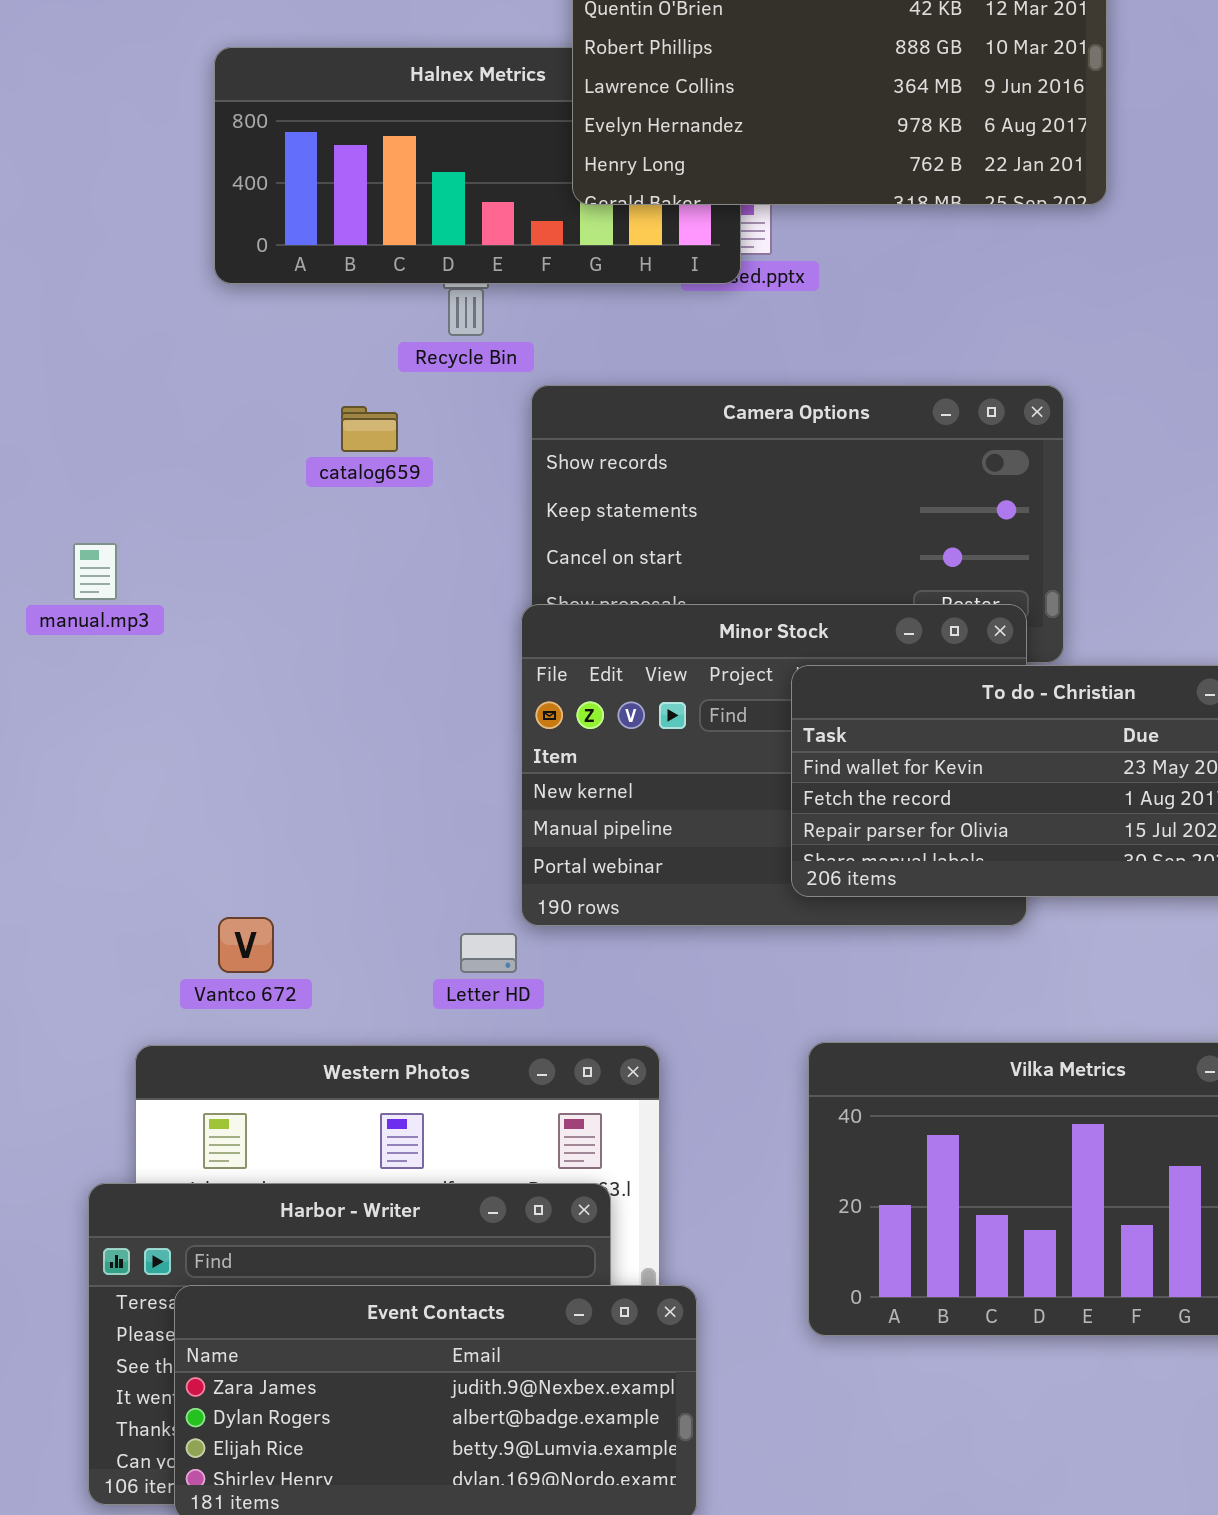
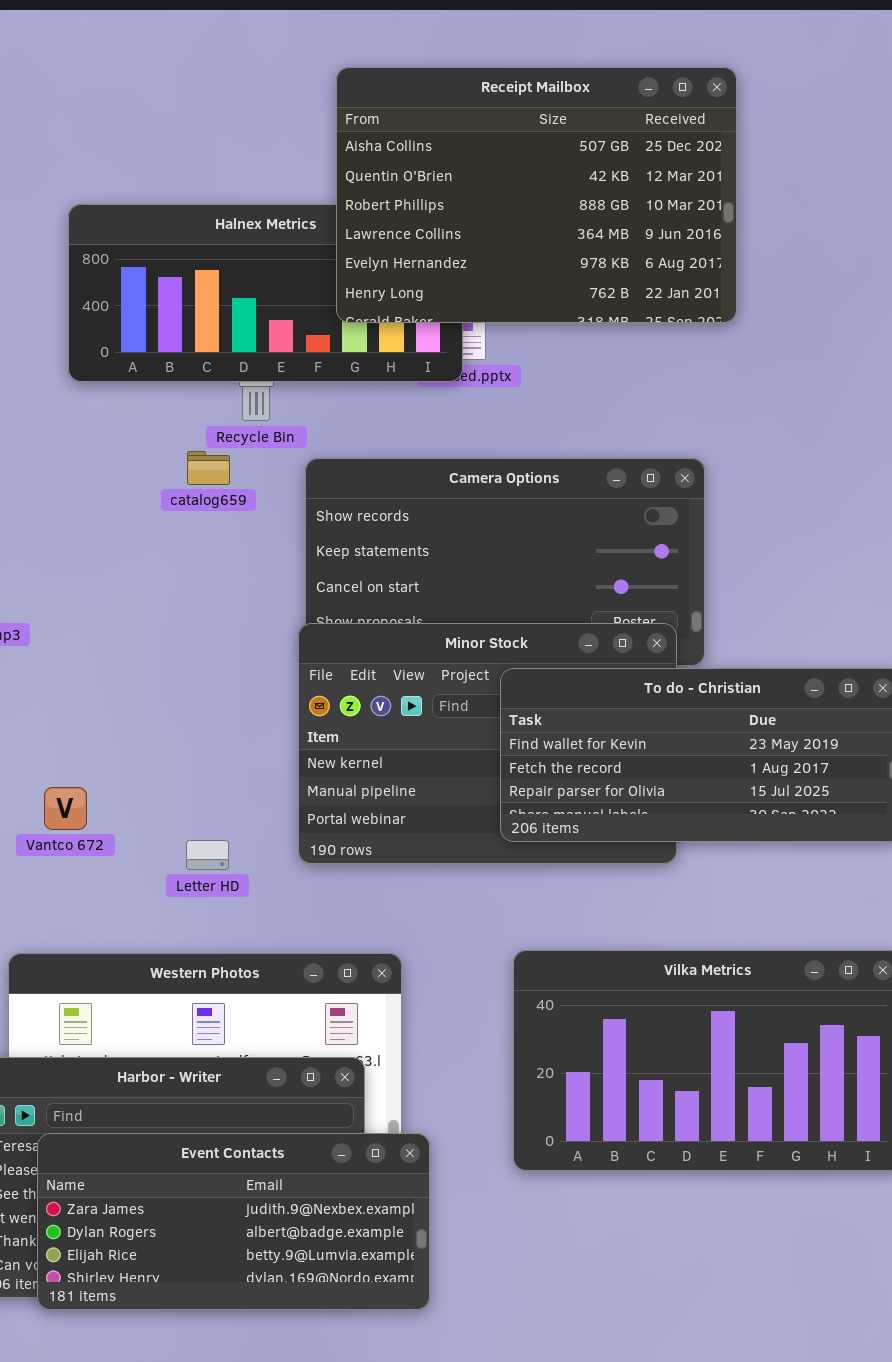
catalog659: [341,406,398,452] -> [187,451,230,485], moved
Vantco 672: [218,917,274,973] -> [44,787,87,830], moved
Letter HD: [460,933,517,973] -> [186,840,229,870], moved

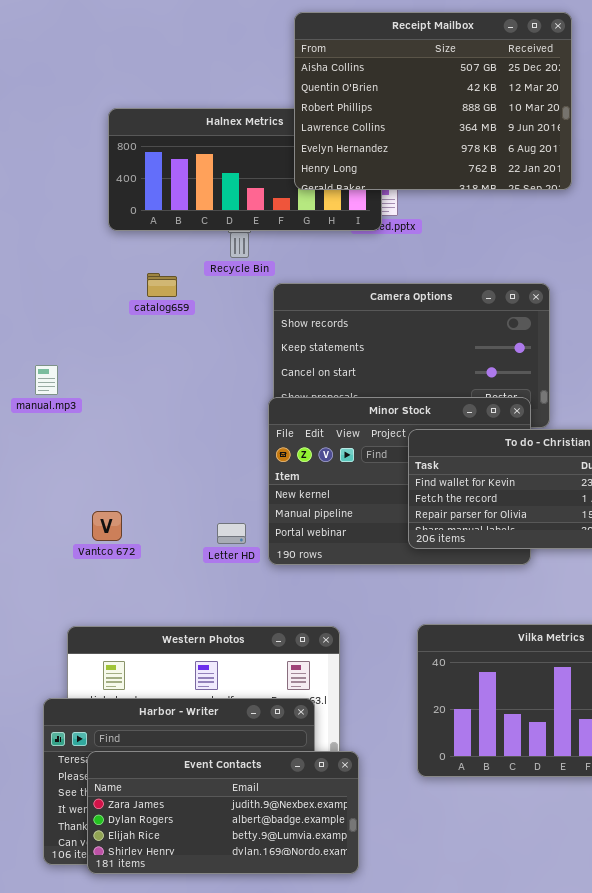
catalog659: [187,451,230,485] -> [147,273,177,297], moved
Letter HD: [186,840,229,870] -> [217,523,246,544], moved

